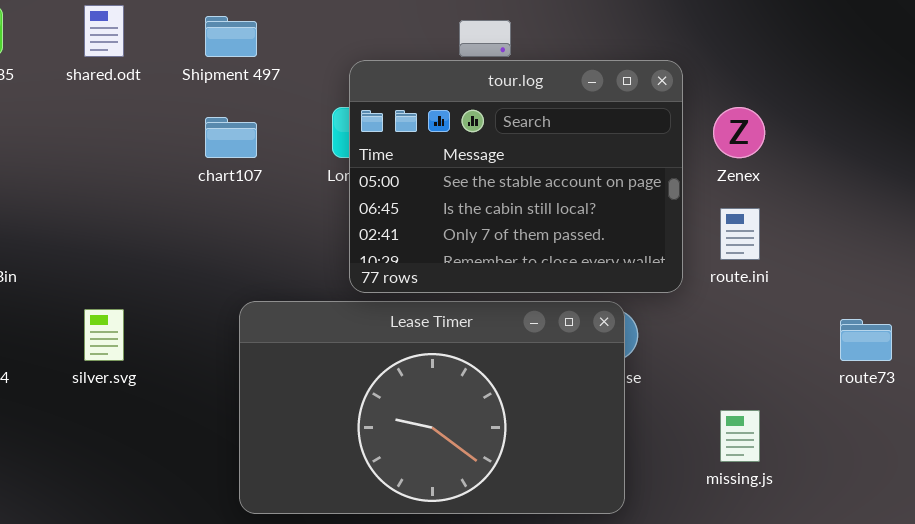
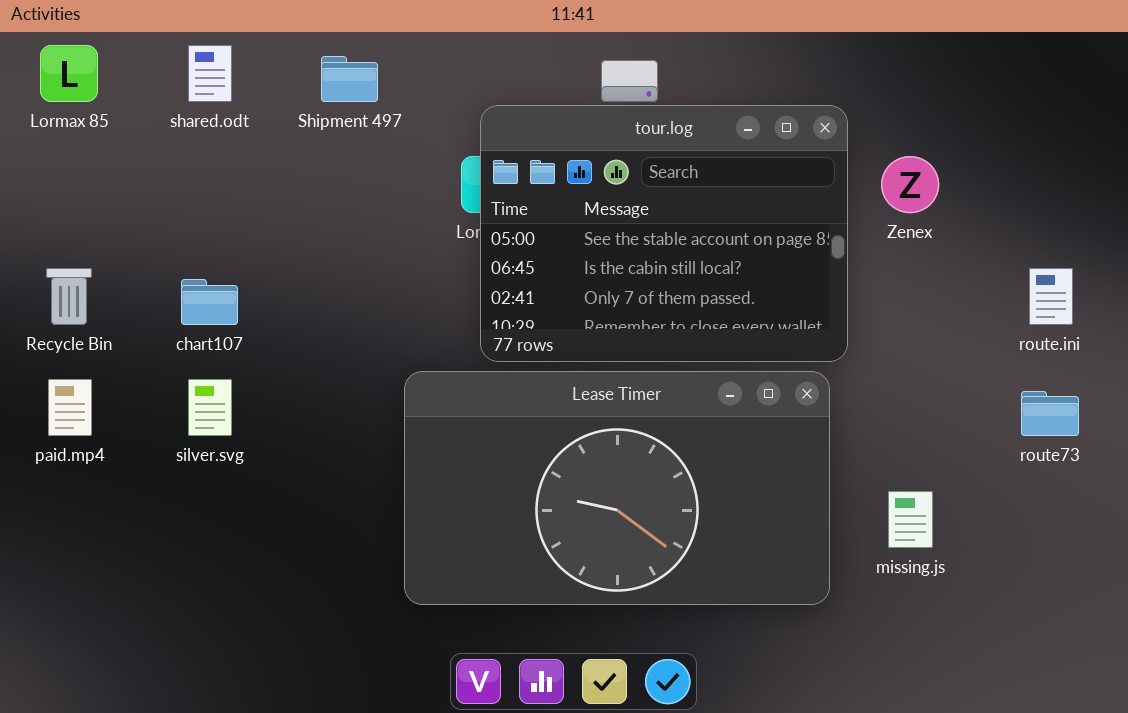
chart107: [205,117,257,158] -> [181,279,238,325], moved
route.ini: [720,208,760,260] -> [1029,268,1073,325], moved
Lease Timer: [239,301,625,514] -> [404,371,830,605], moved

